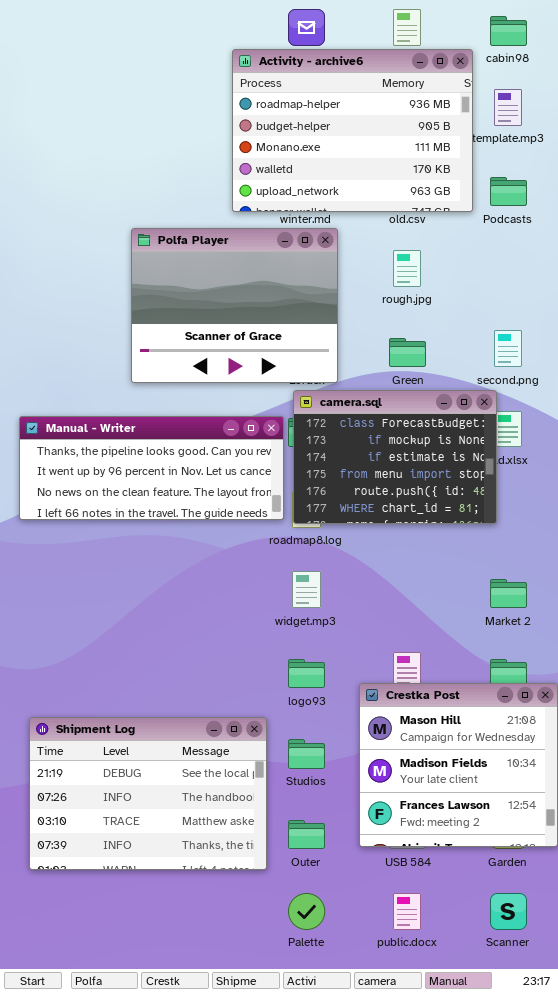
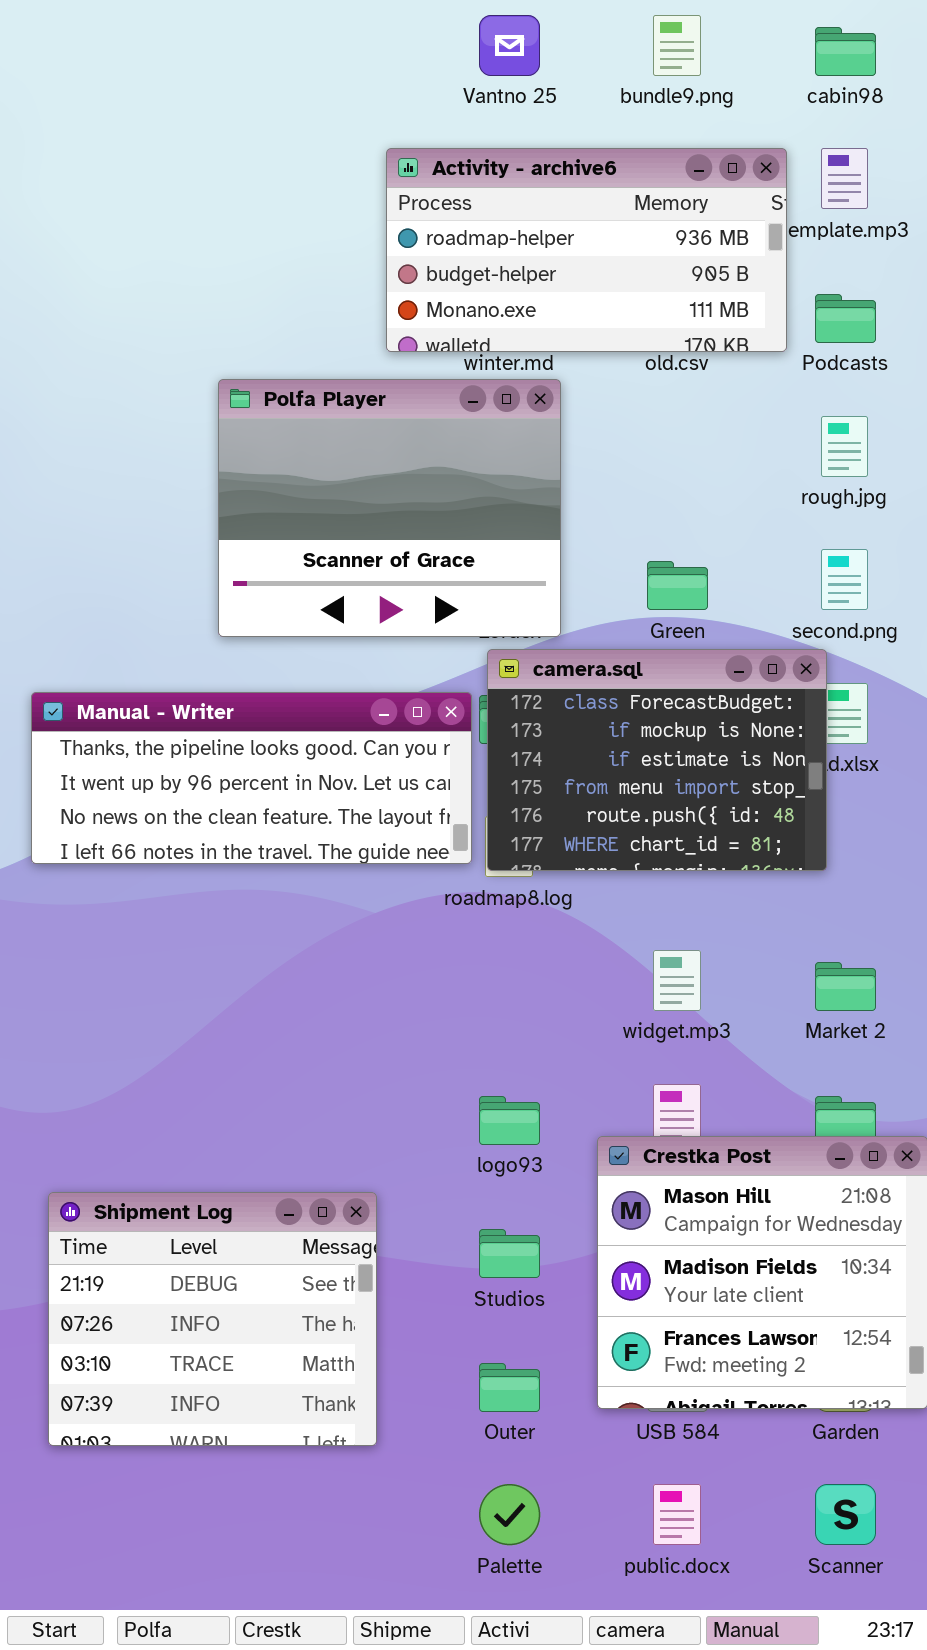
Activity - archive6: [232,49,473,212] -> [386,148,787,352], resized
rough.jpg: [393,250,421,287] -> [821,416,868,477], moved
widget.mp3: [292,571,321,608] -> [653,950,701,1011], moved
Shipment Log: [29,717,267,870] -> [48,1192,377,1446], resized

